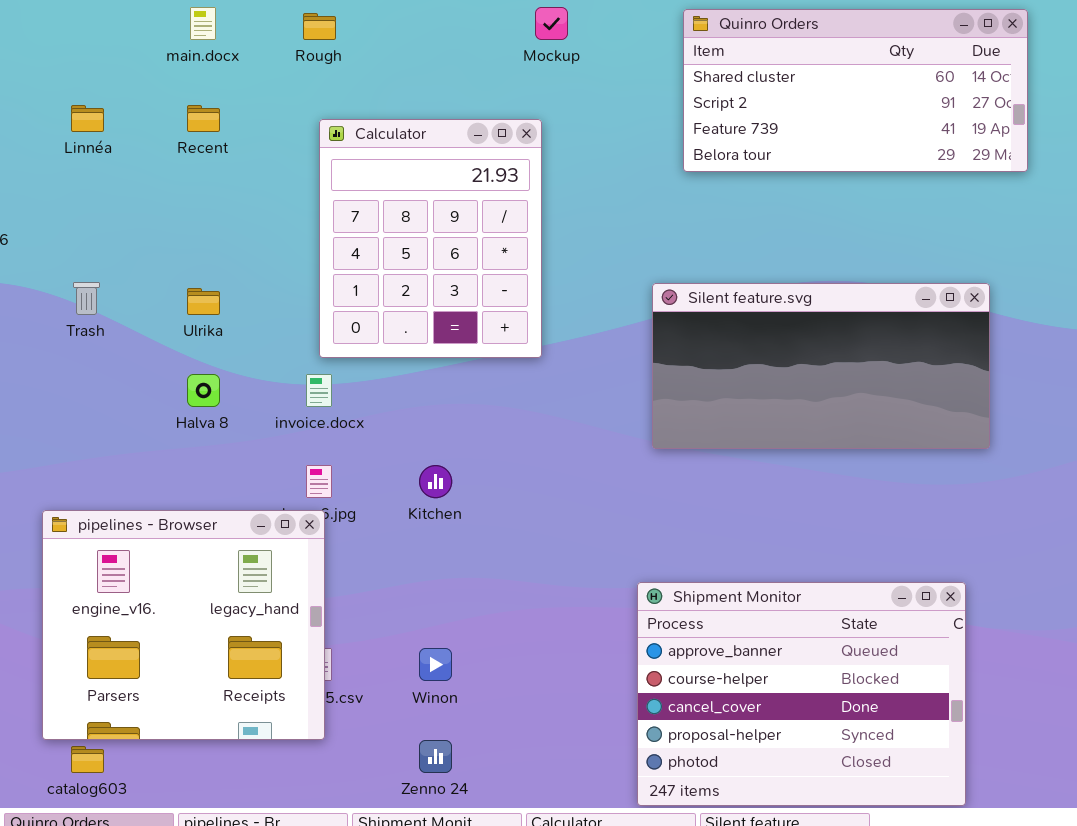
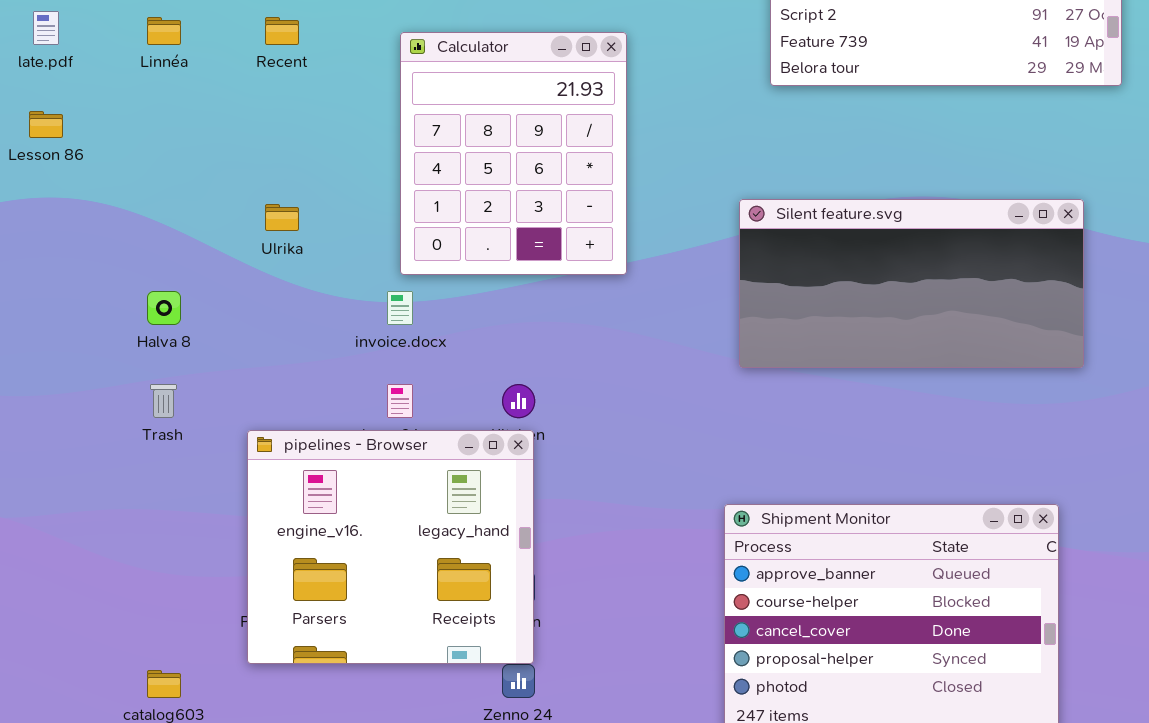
Trash: [73,282,100,315] -> [150,384,177,418], moved
Halva 8: [187,374,220,407] -> [147,291,181,325], moved
pipelines - Browser: [42,510,325,740] -> [247,430,534,664], moved

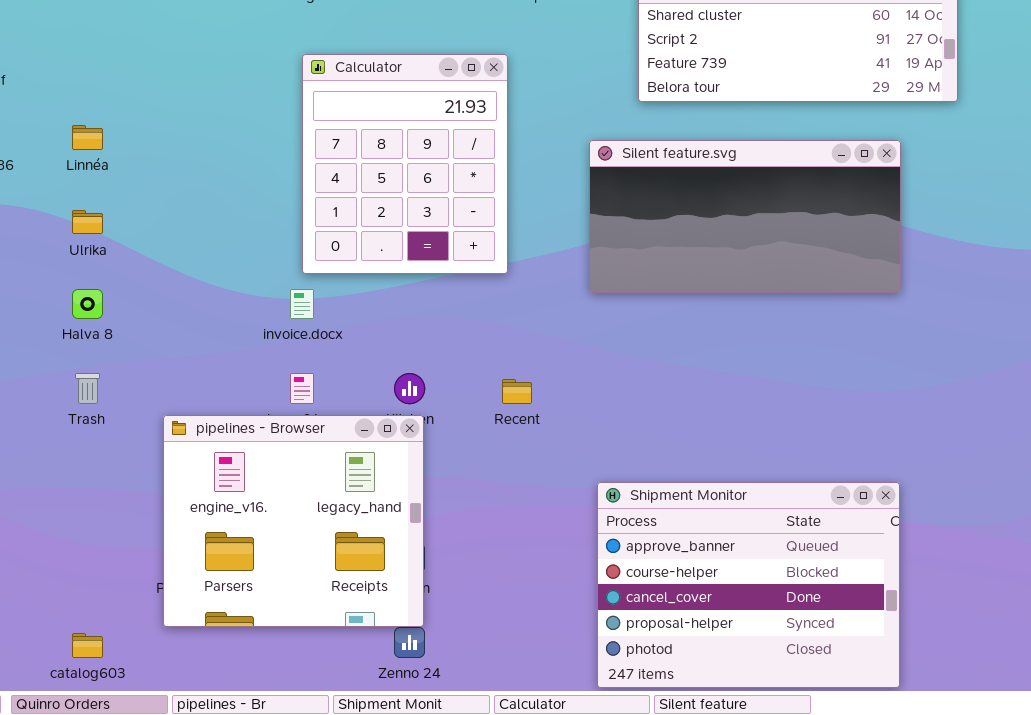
Linnéa: [147,17,181,45] -> [72,125,103,150], moved
Recent: [265,17,299,45] -> [502,379,532,404], moved
Silent feature.svg: [739,199,1084,368] -> [589,140,901,293], moved
Ulrika: [265,204,299,231] -> [72,210,103,234], moved

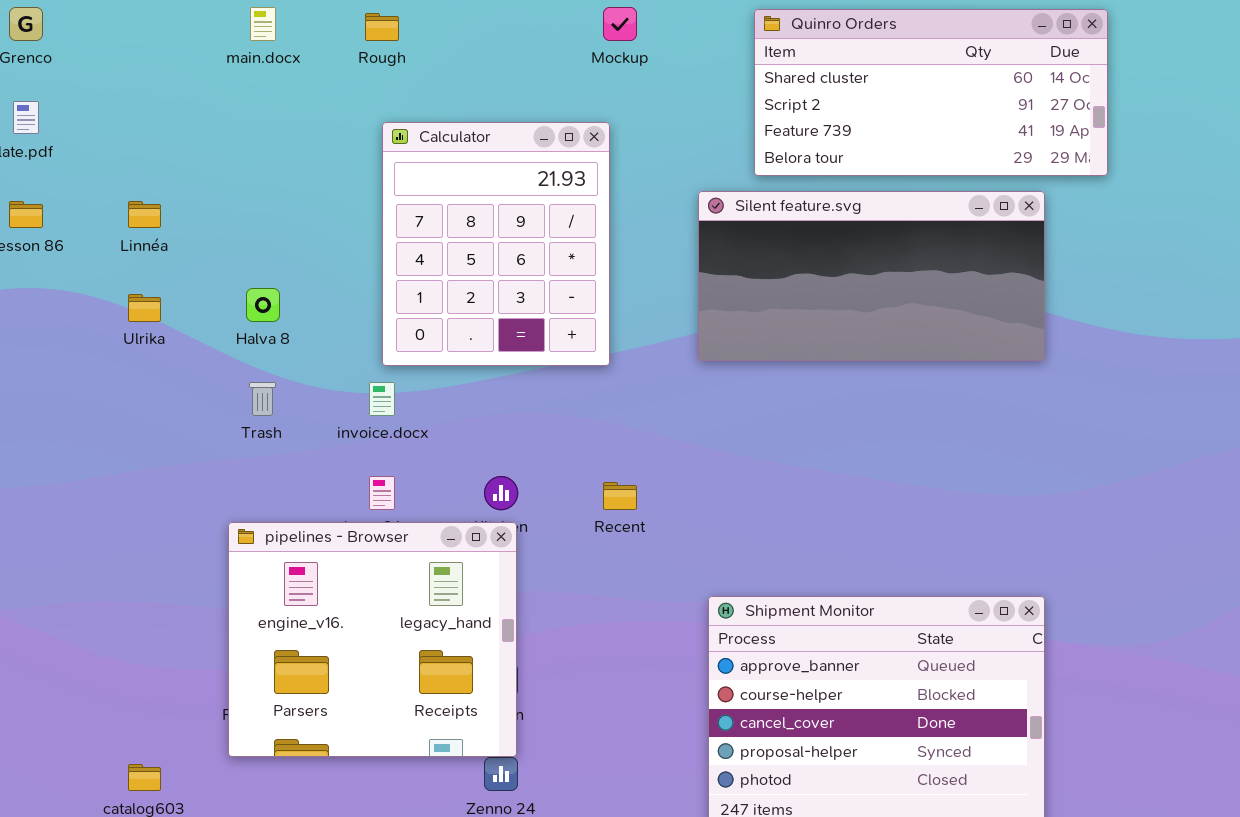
Silent feature.svg: [589,140,901,293] -> [698,191,1045,361], moved
Halva 8: [72,289,103,319] -> [246,288,280,322], moved
Trash: [75,373,100,404] -> [249,382,276,416], moved

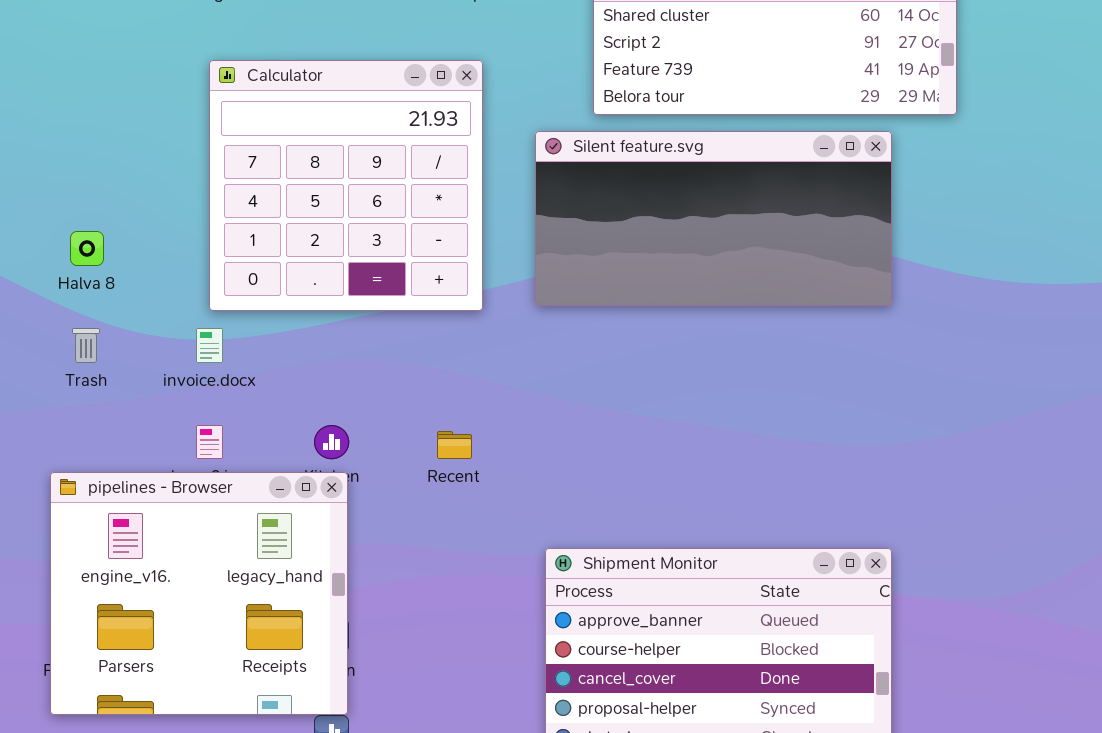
Calculator: [382,122,610,366] -> [209,60,483,311], resized

